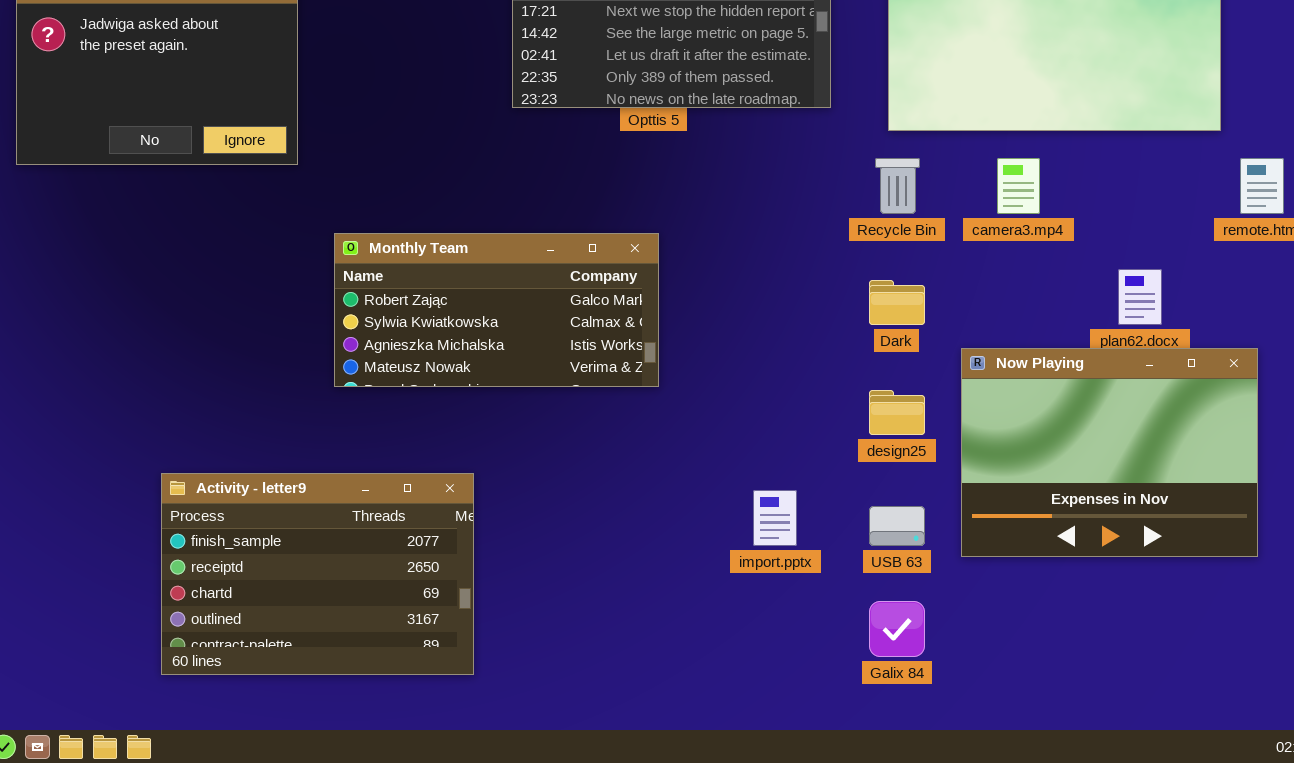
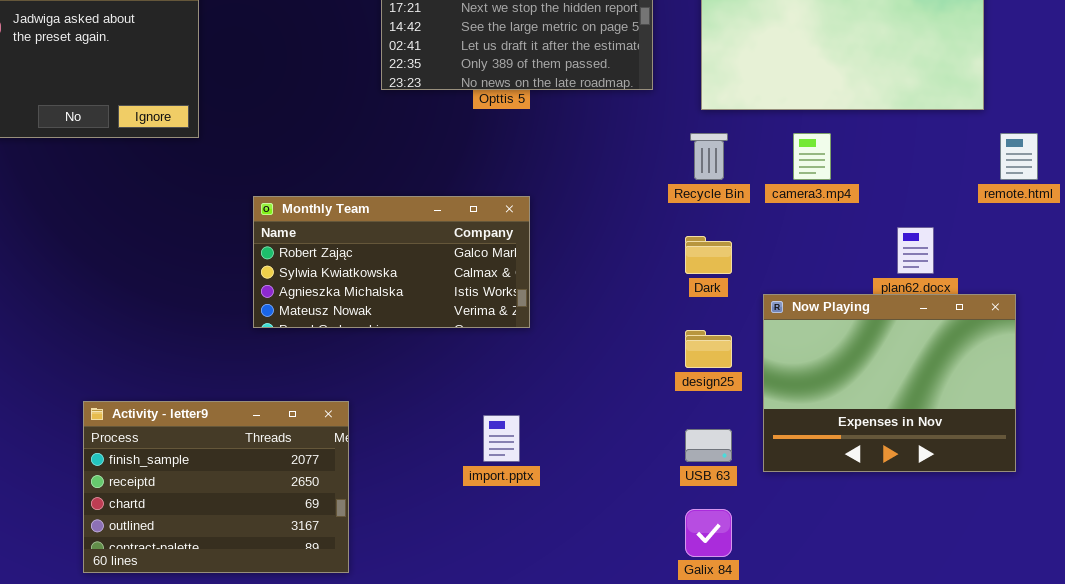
Monthly Team: [334,233,659,387] -> [253,196,530,328], moved
import.pptx: [753,490,797,546] -> [483,415,520,462], moved

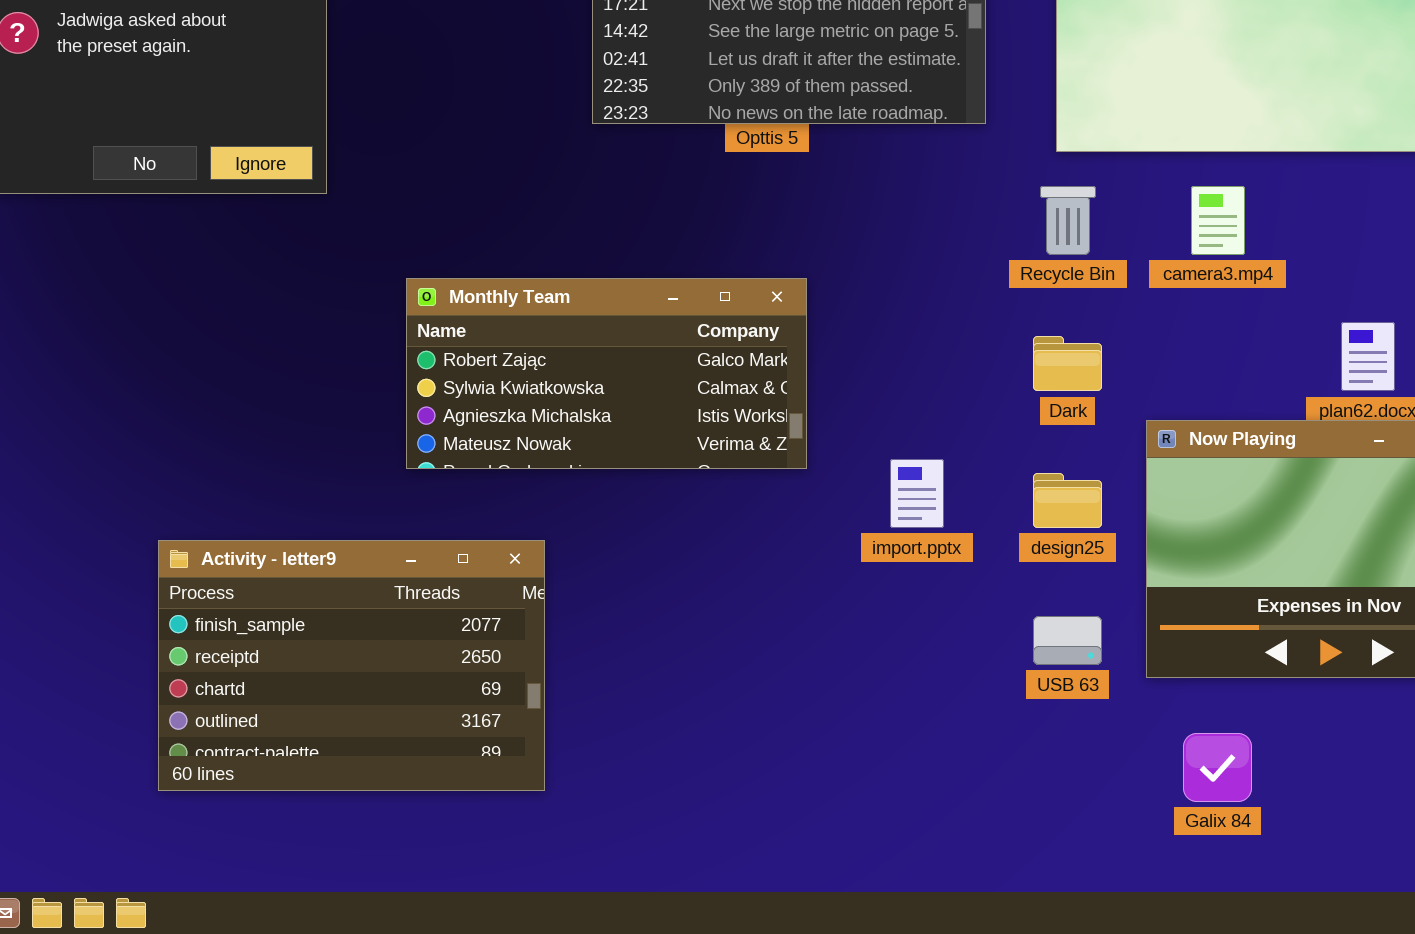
Activity - letter9: [83,401,349,573] -> [158,540,545,791], moved
import.pptx: [483,415,520,462] -> [890,459,944,528], moved
Galix 84: [685,509,732,557] -> [1183,733,1252,802], moved

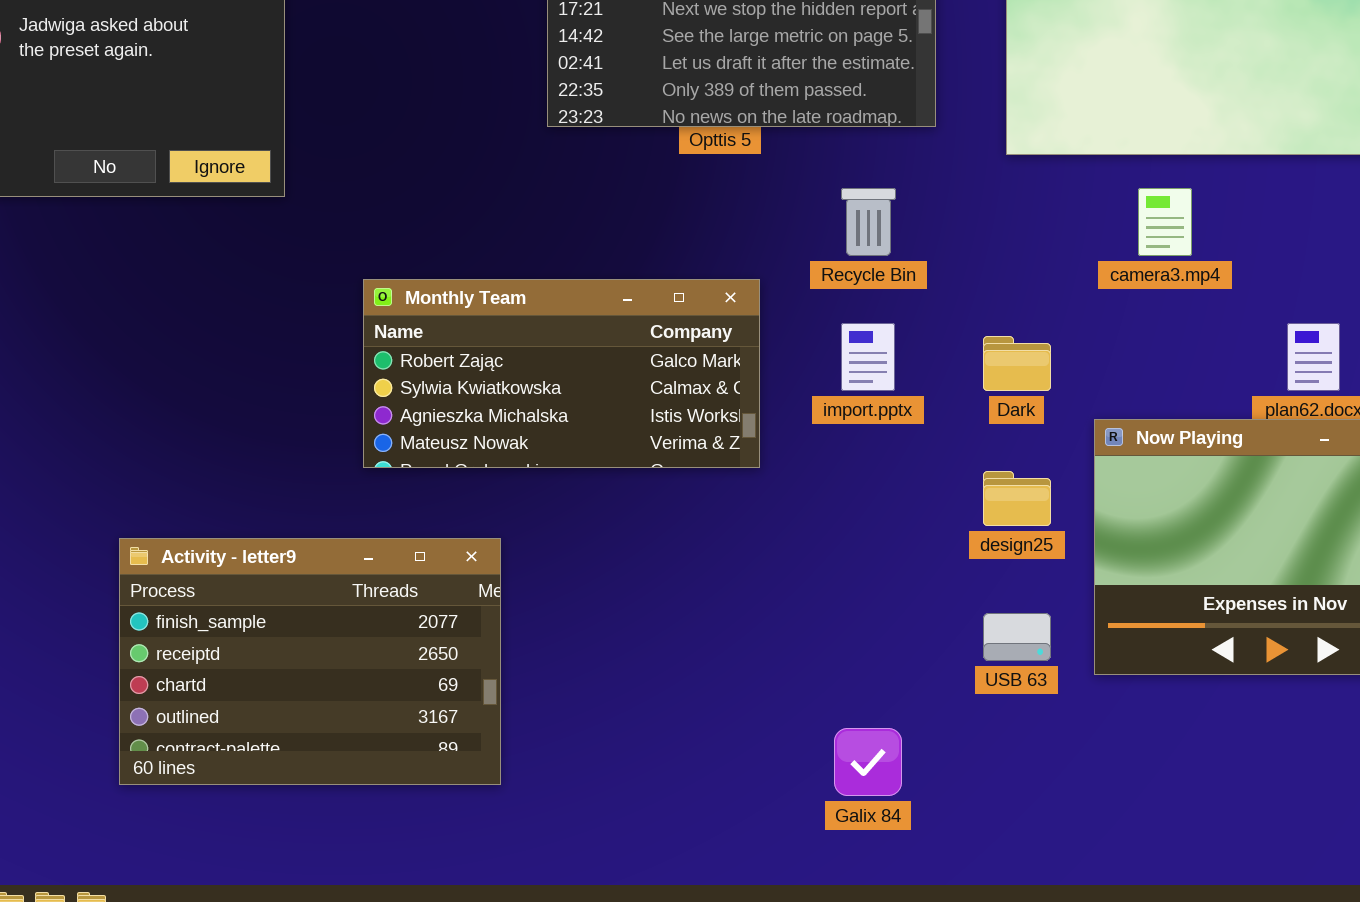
Recycle Bin: [1040,186,1096,255] -> [841,188,896,256], moved
import.pptx: [890,459,944,528] -> [841,323,895,391], moved
Galix 84: [1183,733,1252,802] -> [834,728,902,796], moved

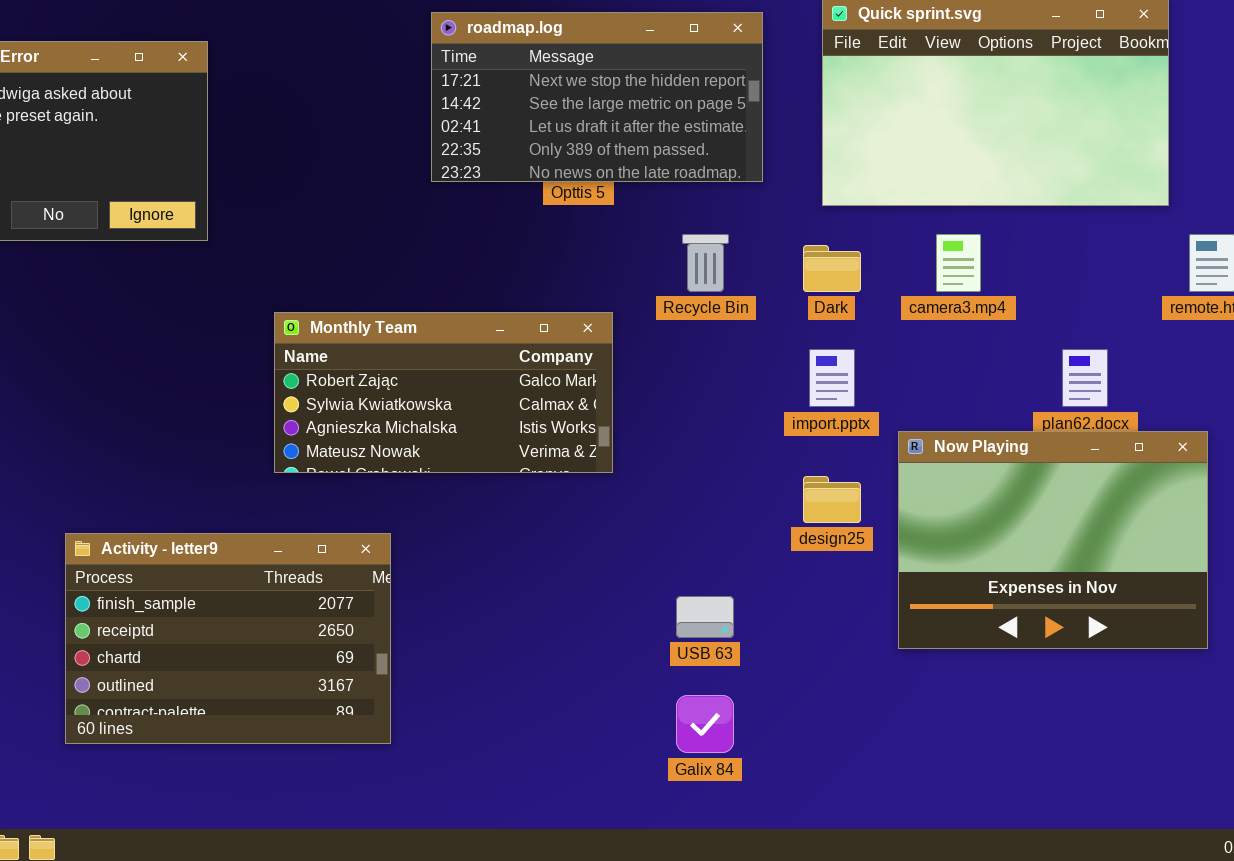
import.pptx: [841,323,895,391] -> [809,349,855,407], moved
Dark: [983,336,1051,391] -> [803,245,861,292], moved
USB 63: [983,613,1051,661] -> [676,596,734,638], moved

